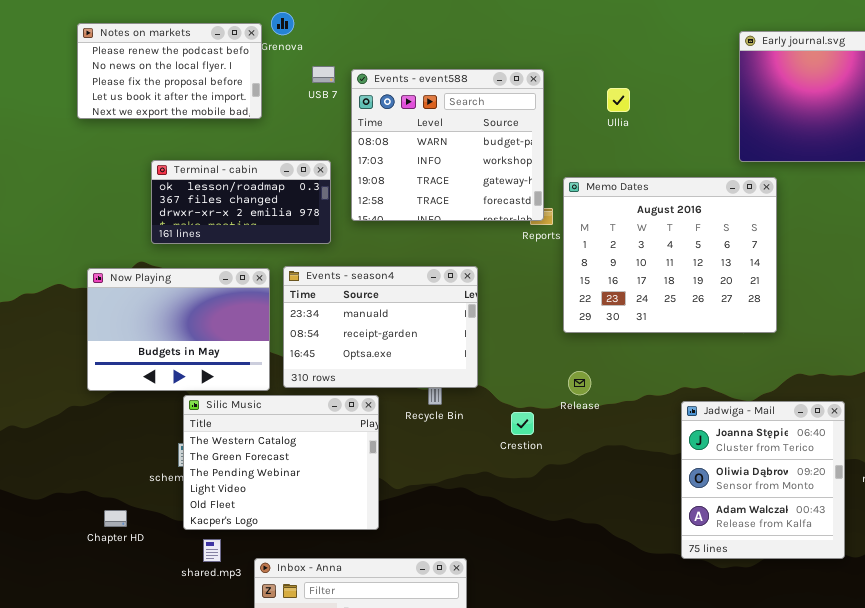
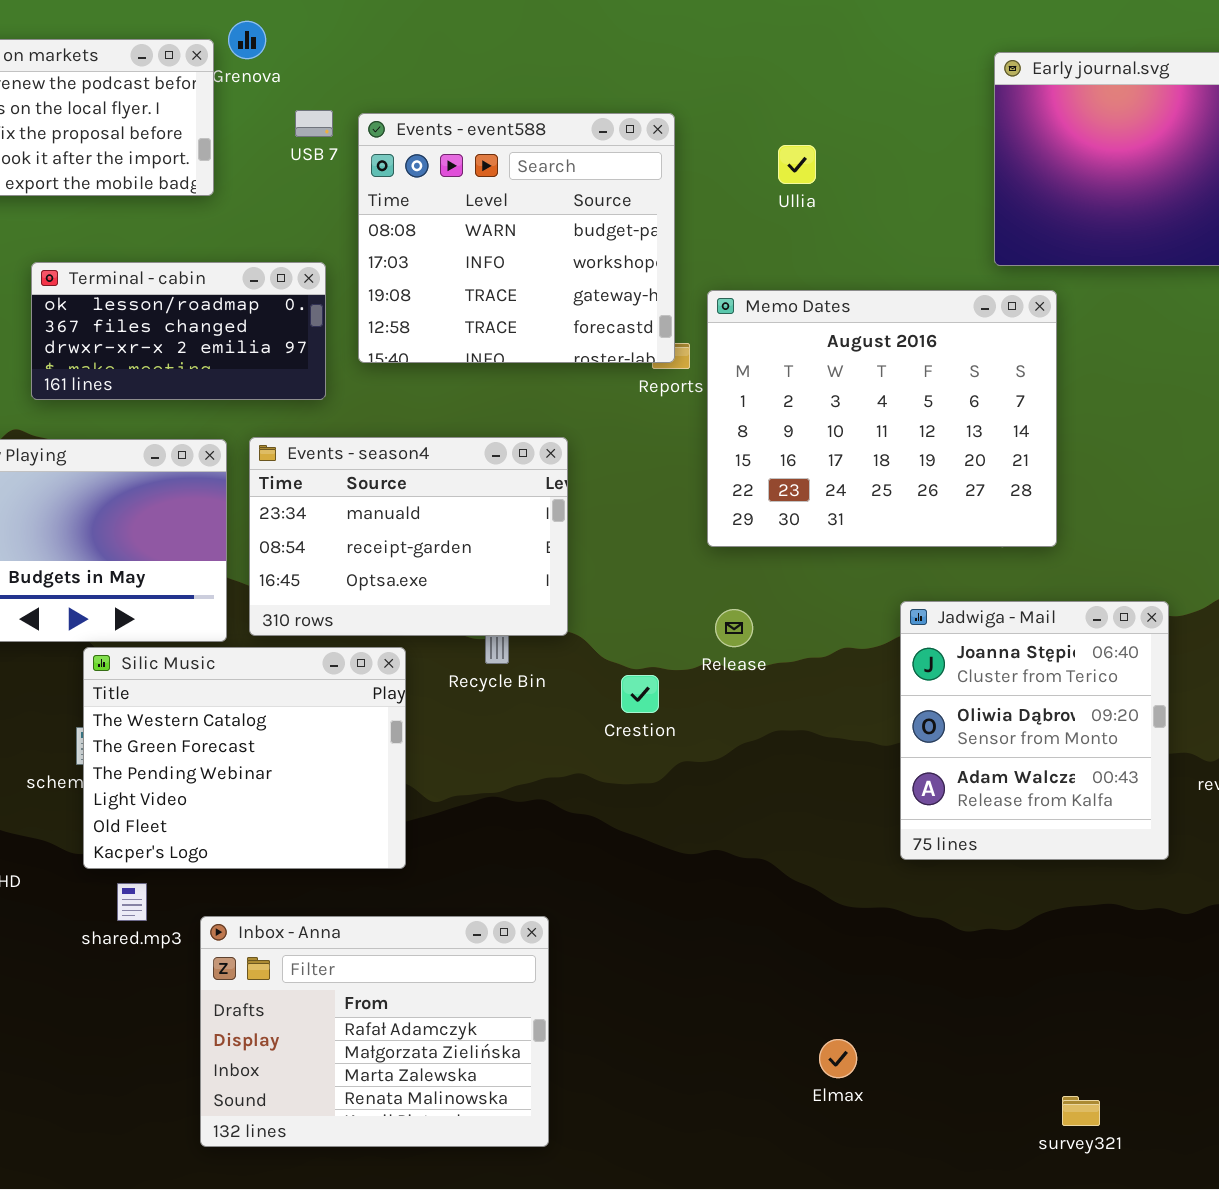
Jadwiga - Mail: [681,401,845,559] -> [900,601,1169,860], moved

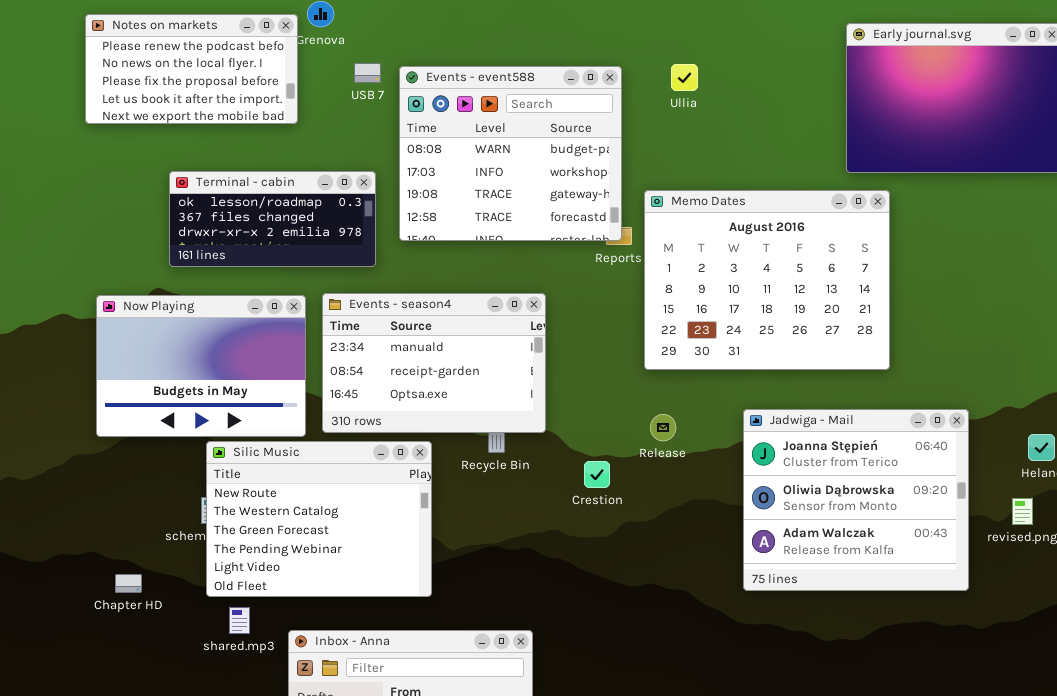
Ullia: [778,145,816,184] -> [671,64,698,91], moved
Jadwiga - Mail: [900,601,1169,860] -> [743,409,969,591], resized
Silic Music: [83,647,406,869] -> [206,441,432,597], scrolled up 1 row

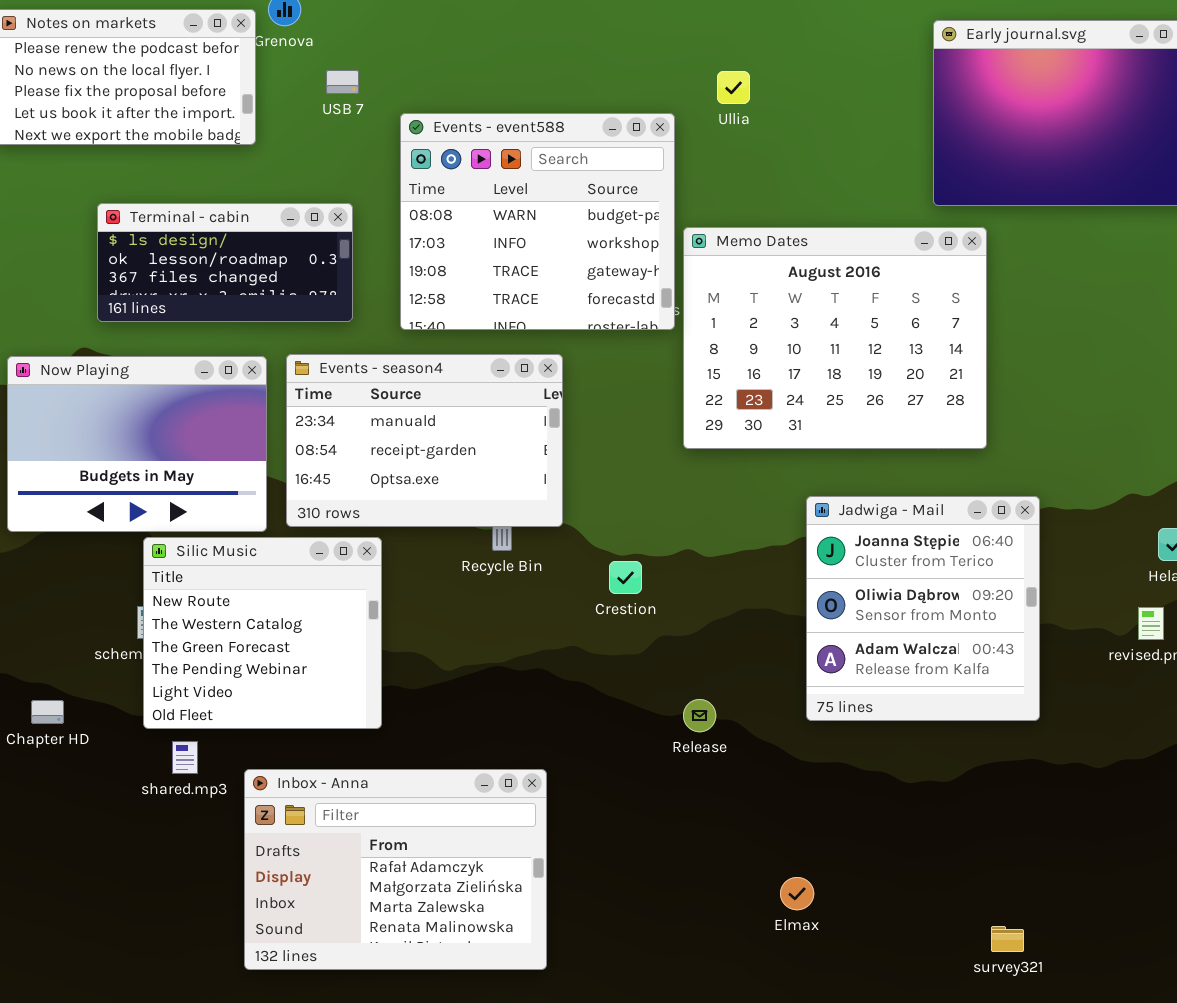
Events - event588: [399,66,622,241] -> [400,113,675,330], moved
Terminal - cabin: [169,171,376,267] -> [97,203,353,322], scrolled up 1 row
Jadwiga - Mail: [743,409,969,591] -> [806,496,1040,721], resized
Release: [650,414,676,441] -> [683,699,716,732], moved
Silic Music: [206,441,432,597] -> [143,537,382,729], resized

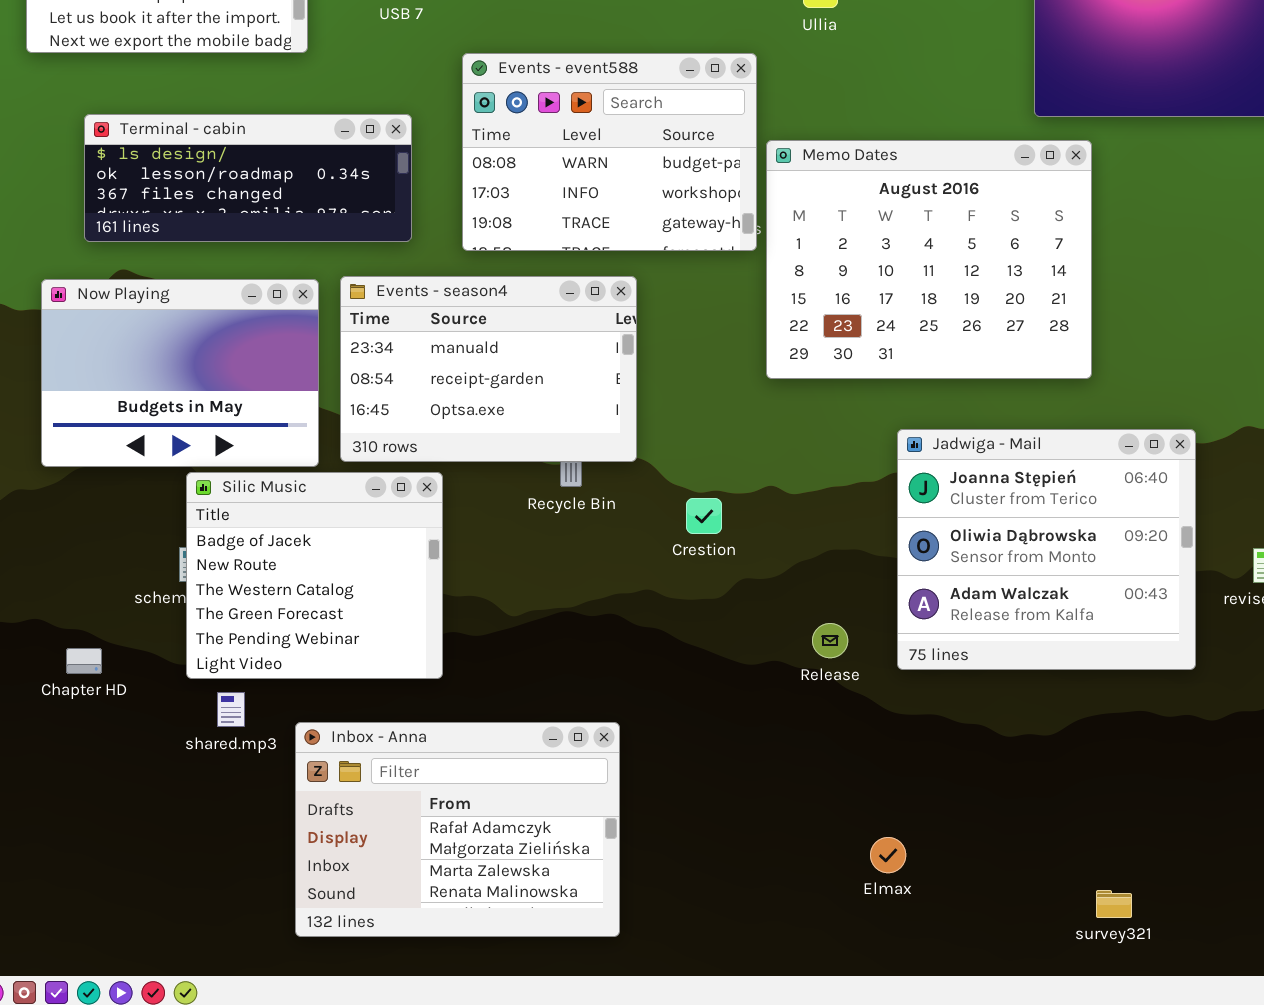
Events - event588: [400,113,675,330] -> [462,53,757,251], resized
Terminal - cabin: [97,203,353,322] -> [84,114,412,242], resized
Jadwiga - Mail: [806,496,1040,721] -> [897,429,1196,670], resized
Silic Music: [143,537,382,729] -> [186,472,443,679], scrolled up 1 row
Release: [683,699,716,732] -> [812,623,848,658], moved

